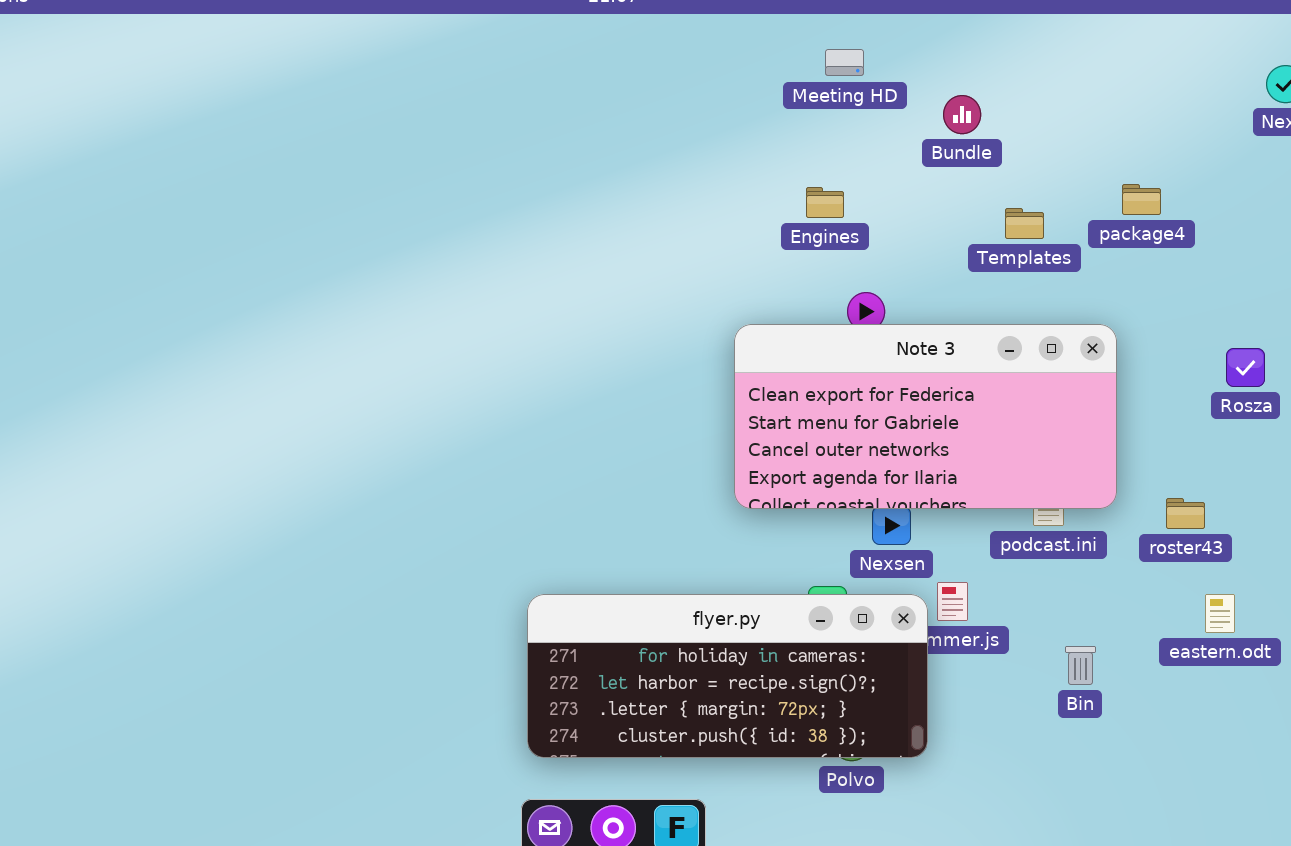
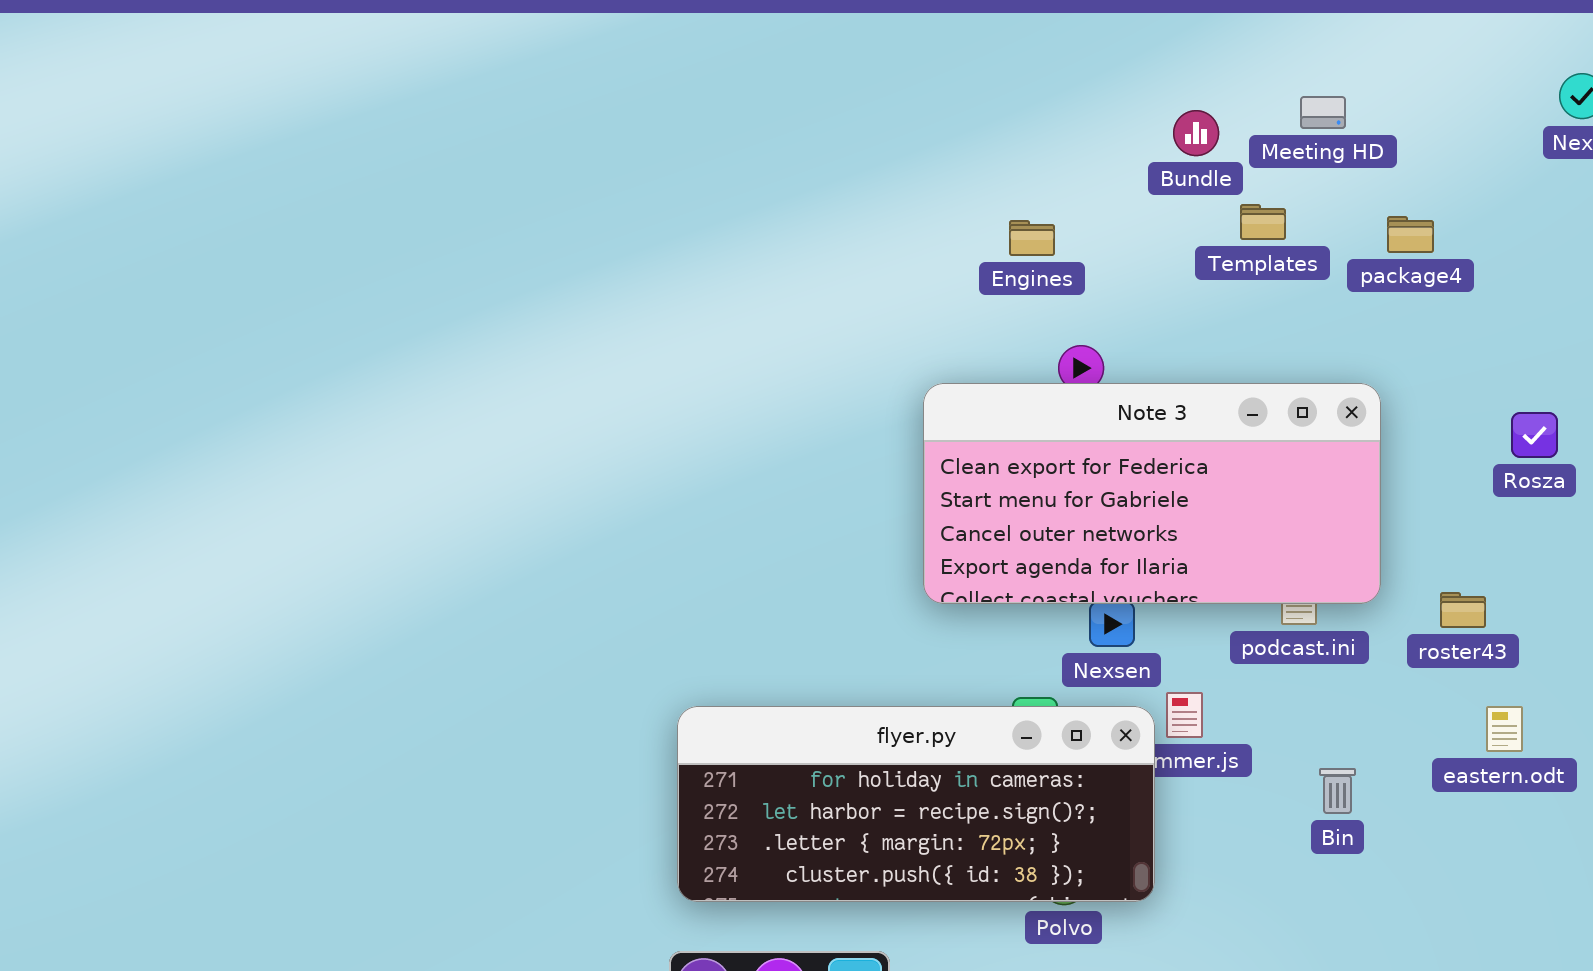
Meeting HD: [825,49,864,76] -> [1300,96,1346,129], moved
Templates: [1005,208,1044,239] -> [1240,204,1286,240], moved

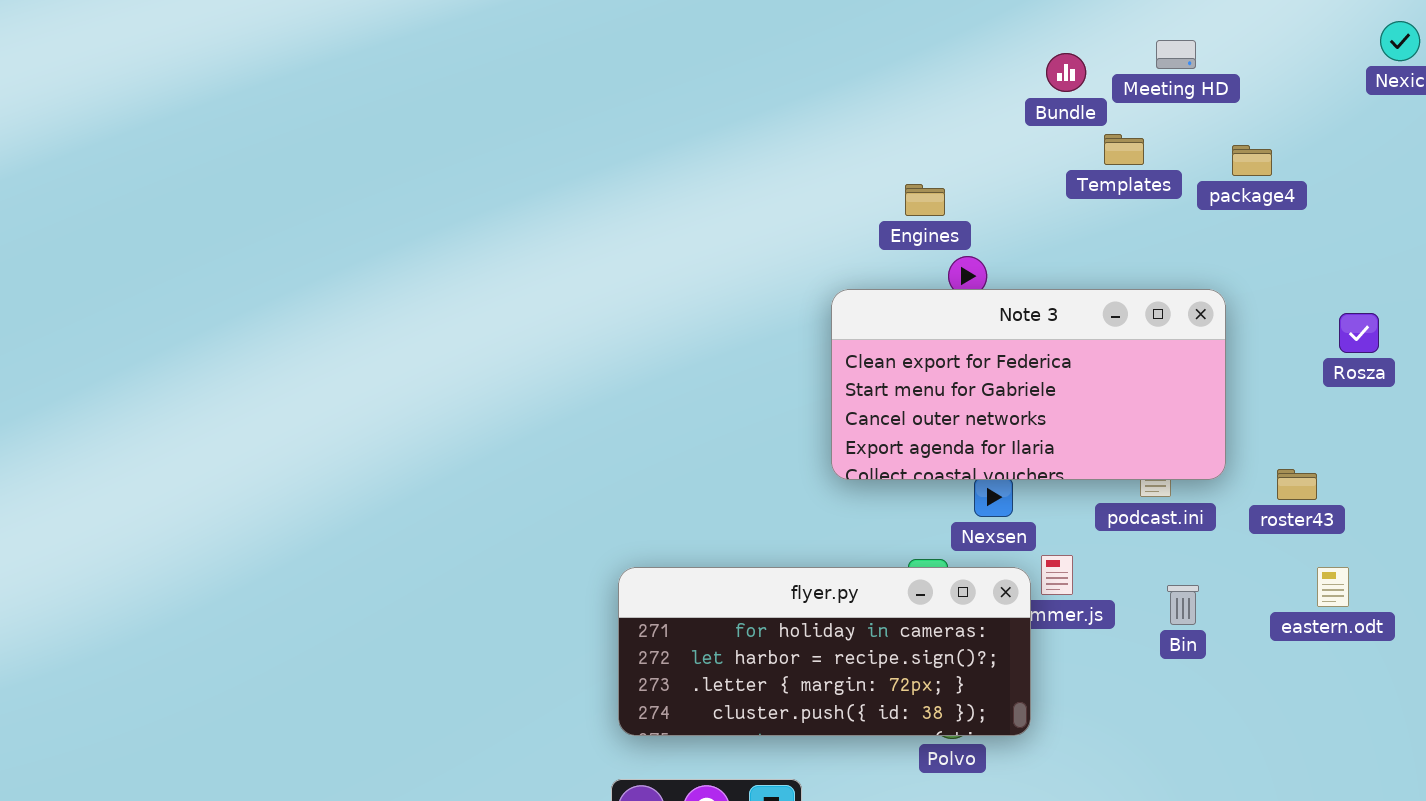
Engines: [1009,220,1055,256] -> [905,184,945,216], moved
Bin: [1319,768,1356,814] -> [1167,585,1199,625], moved

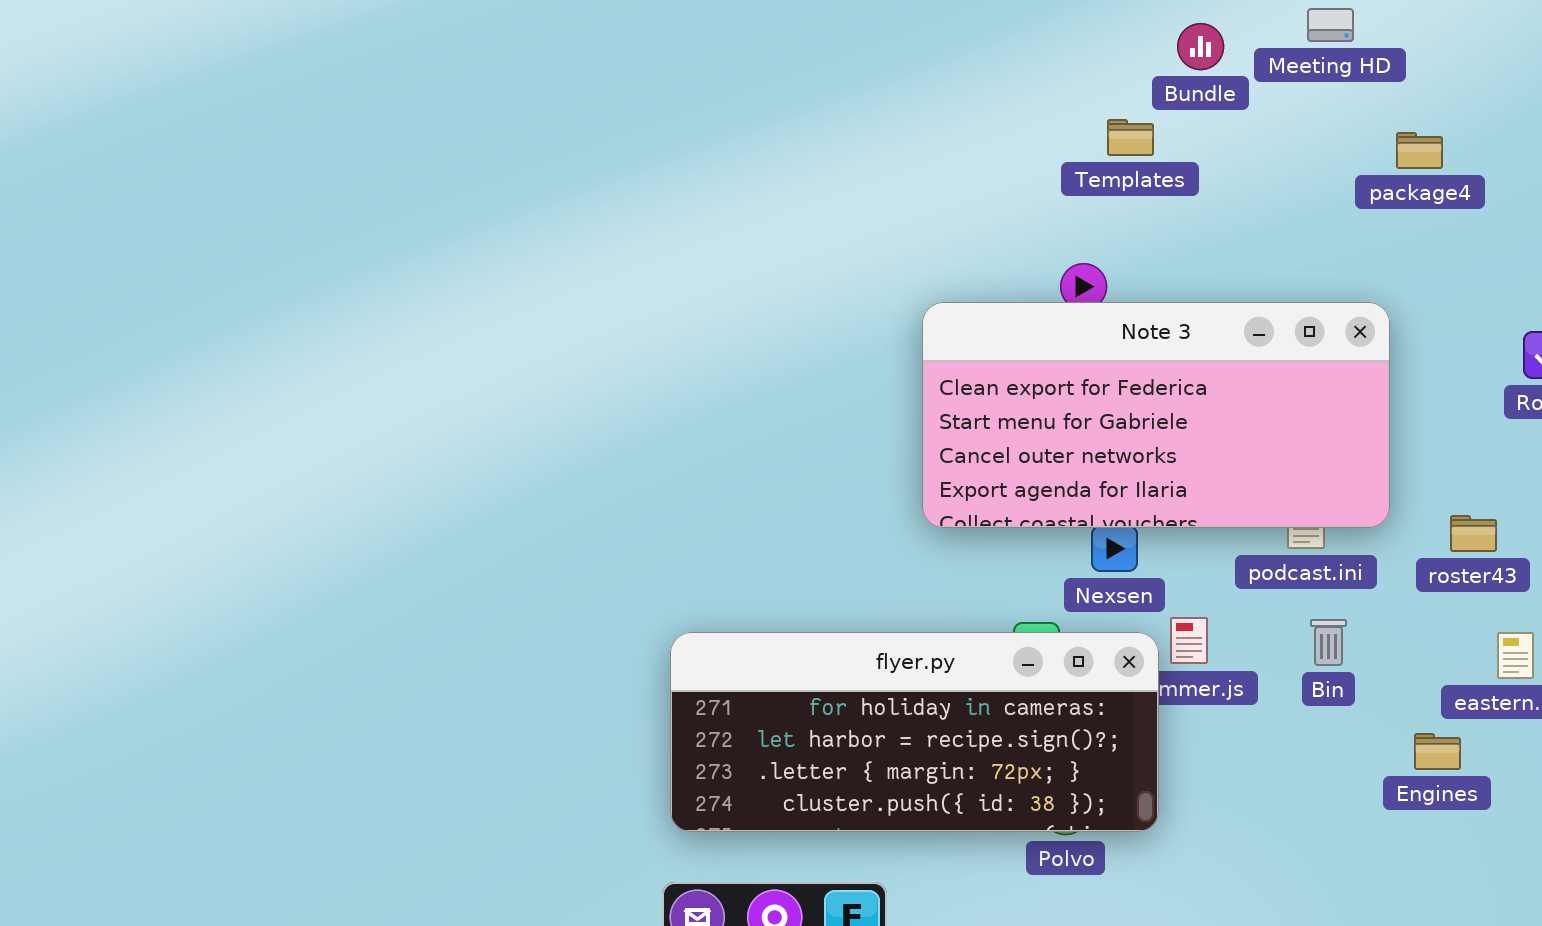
Templates: [1104,134,1144,165] -> [1107,119,1154,156], moved
Engines: [905,184,945,216] -> [1414,733,1461,770], moved
Bin: [1167,585,1199,625] -> [1310,619,1347,666], moved

